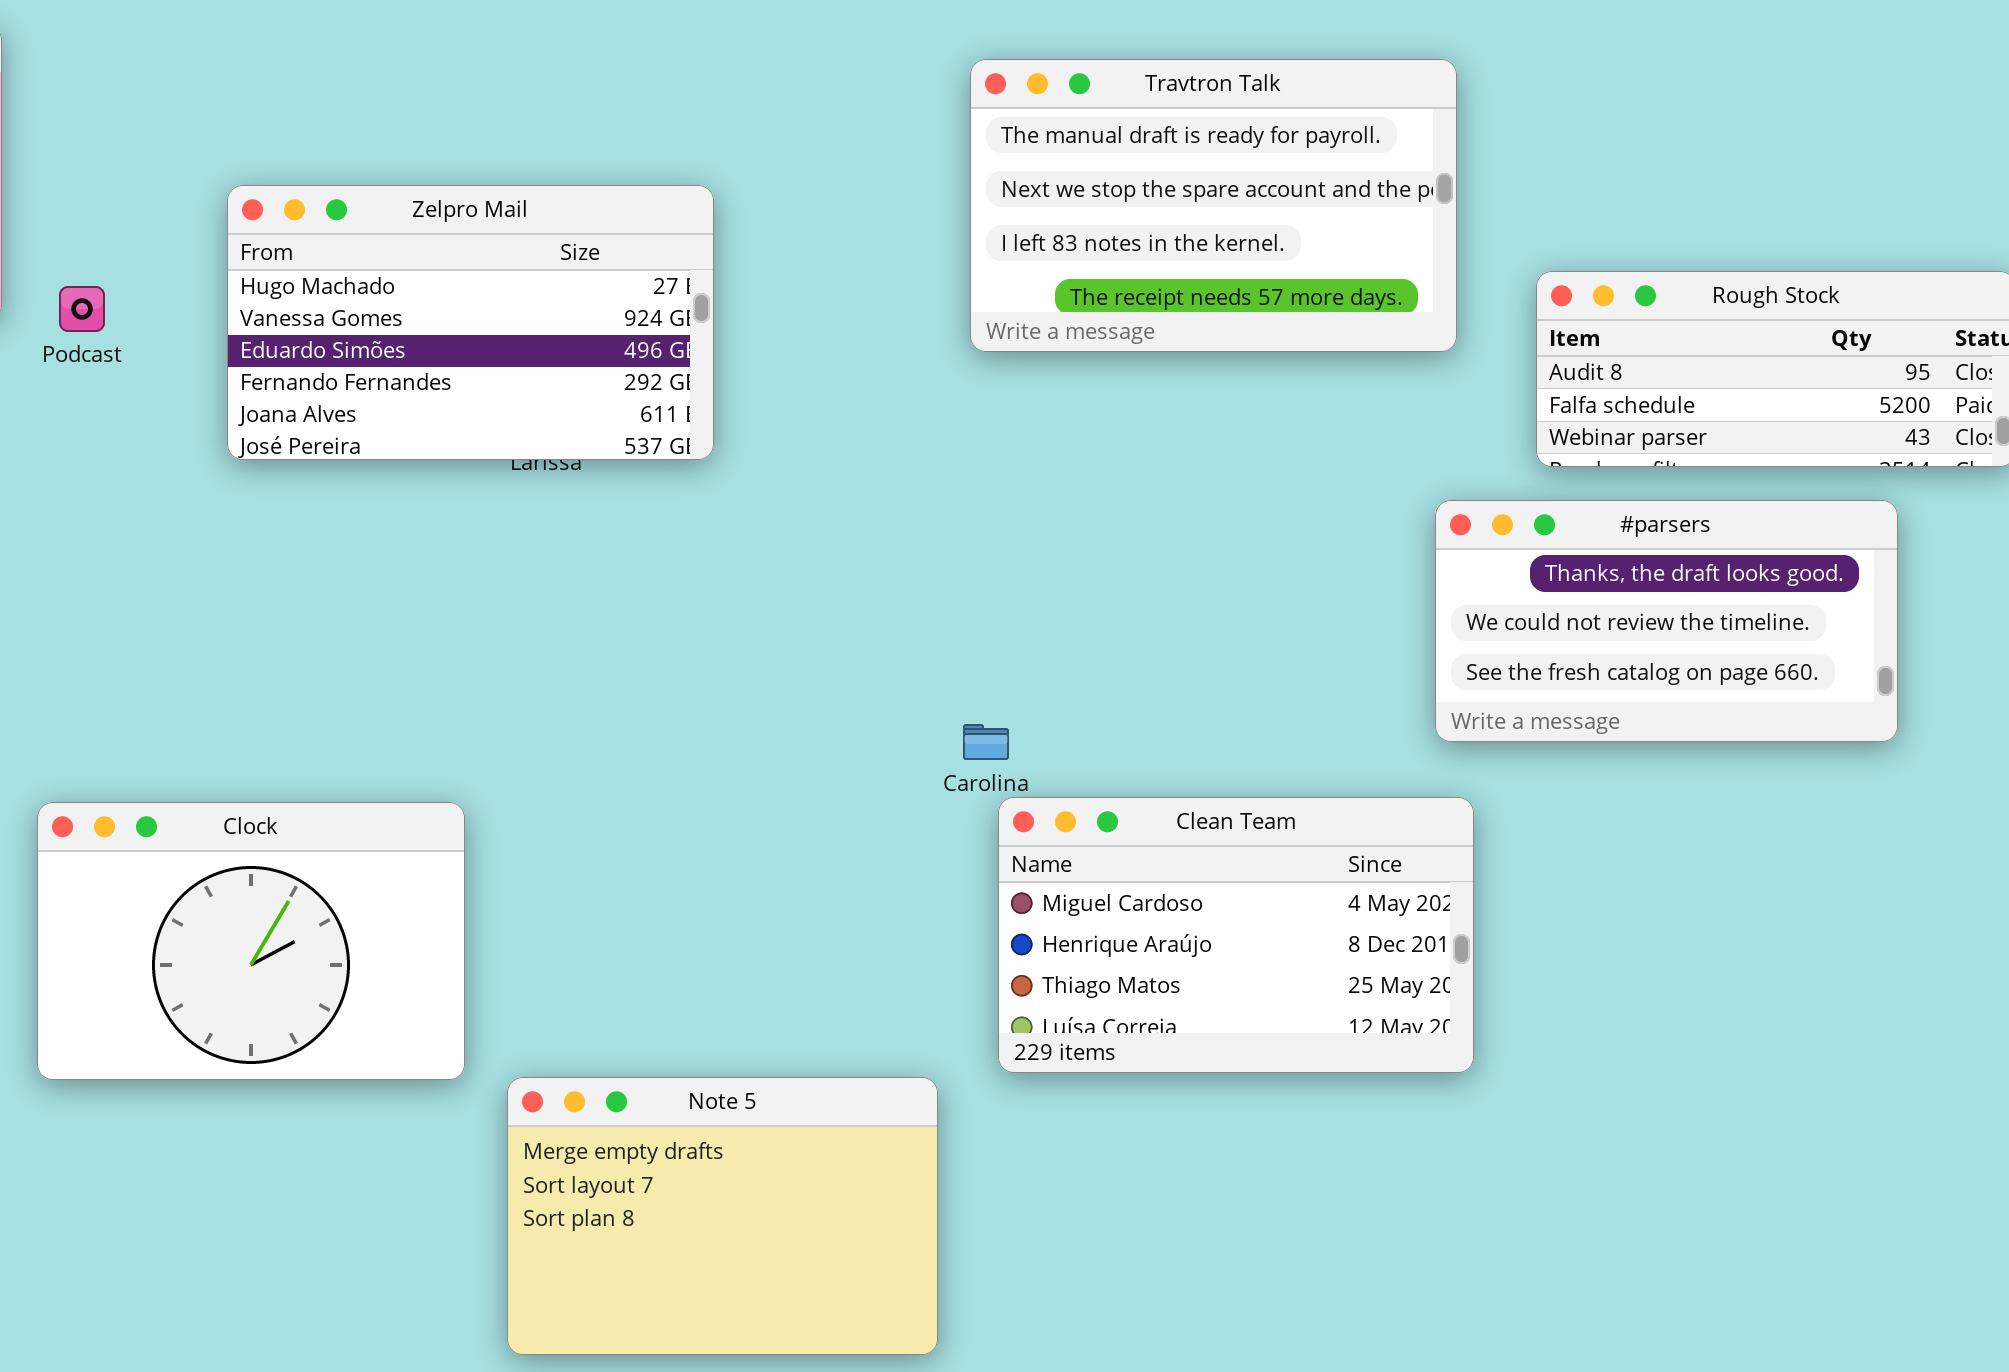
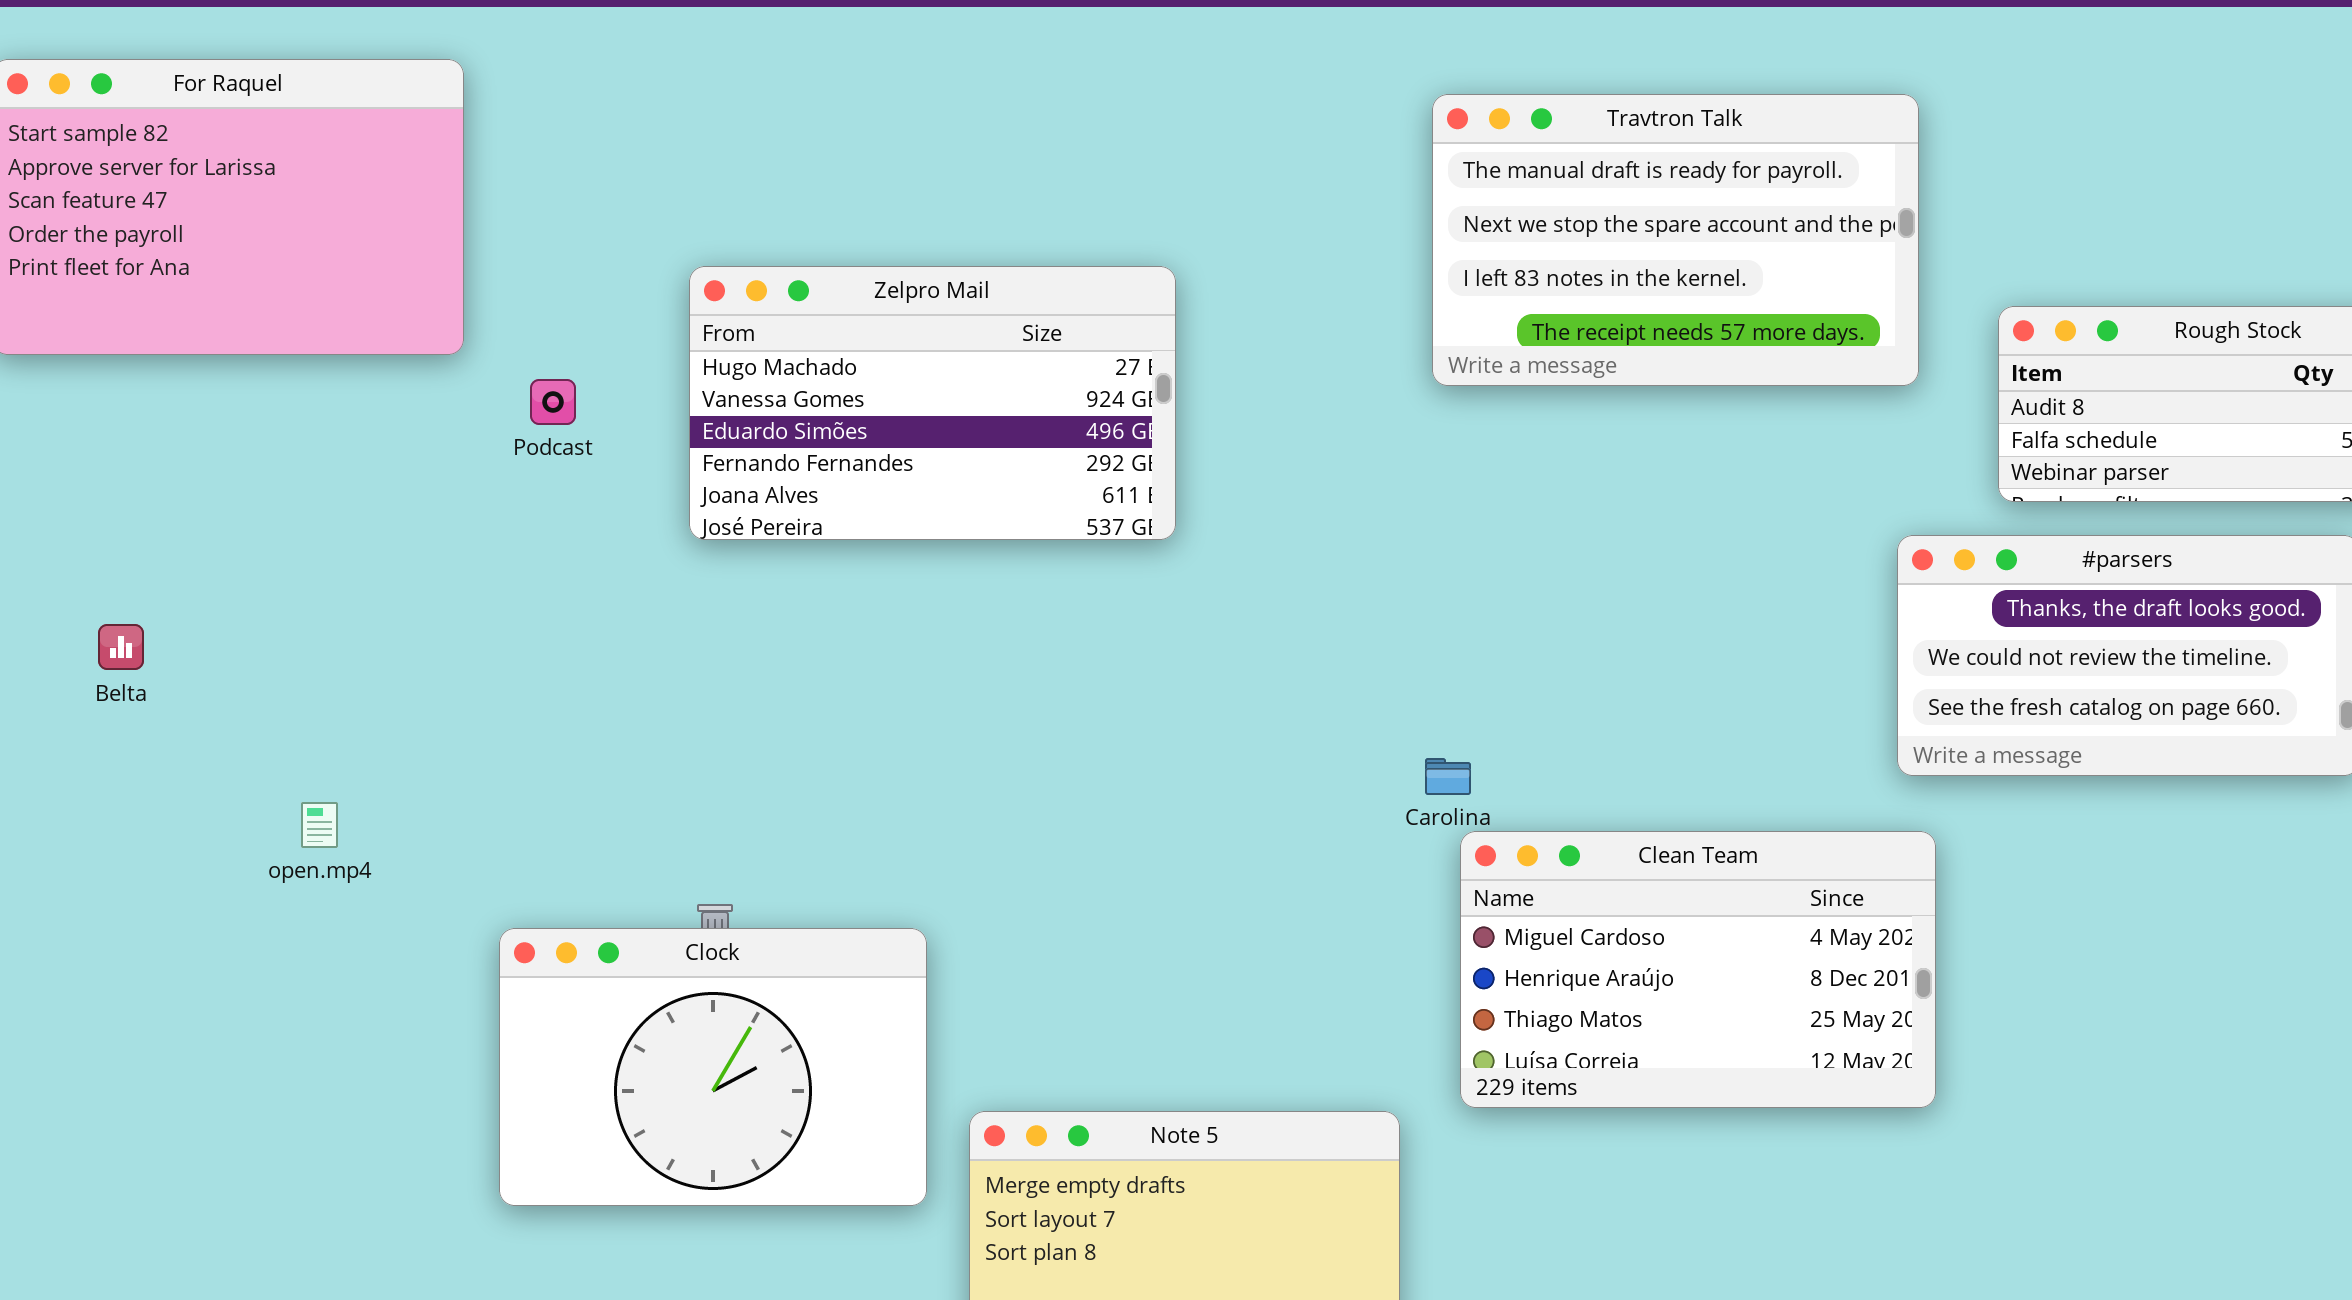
Zelpro Mail: [227,185,714,460] -> [689,266,1176,540], moved
Podcast: [59,286,105,332] -> [530,379,576,425], moved
Clock: [37,802,465,1080] -> [499,928,927,1206], moved

